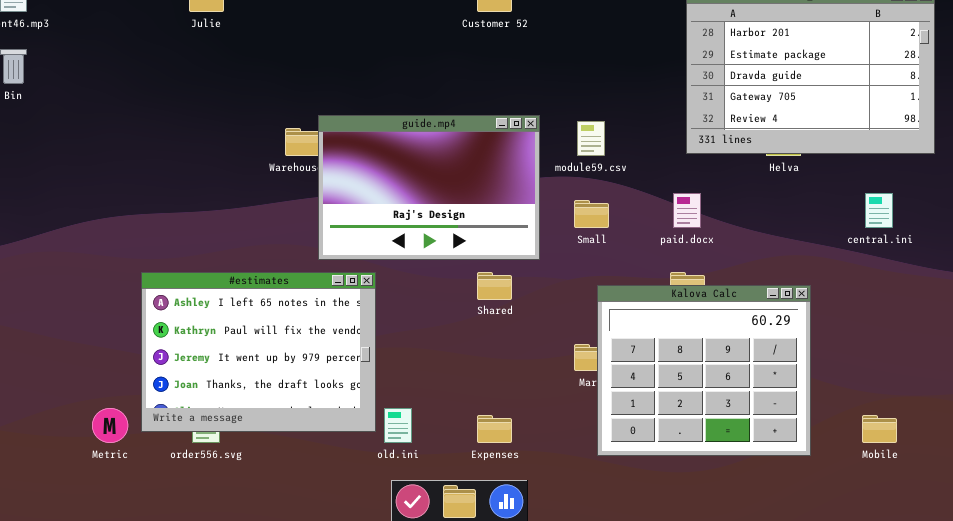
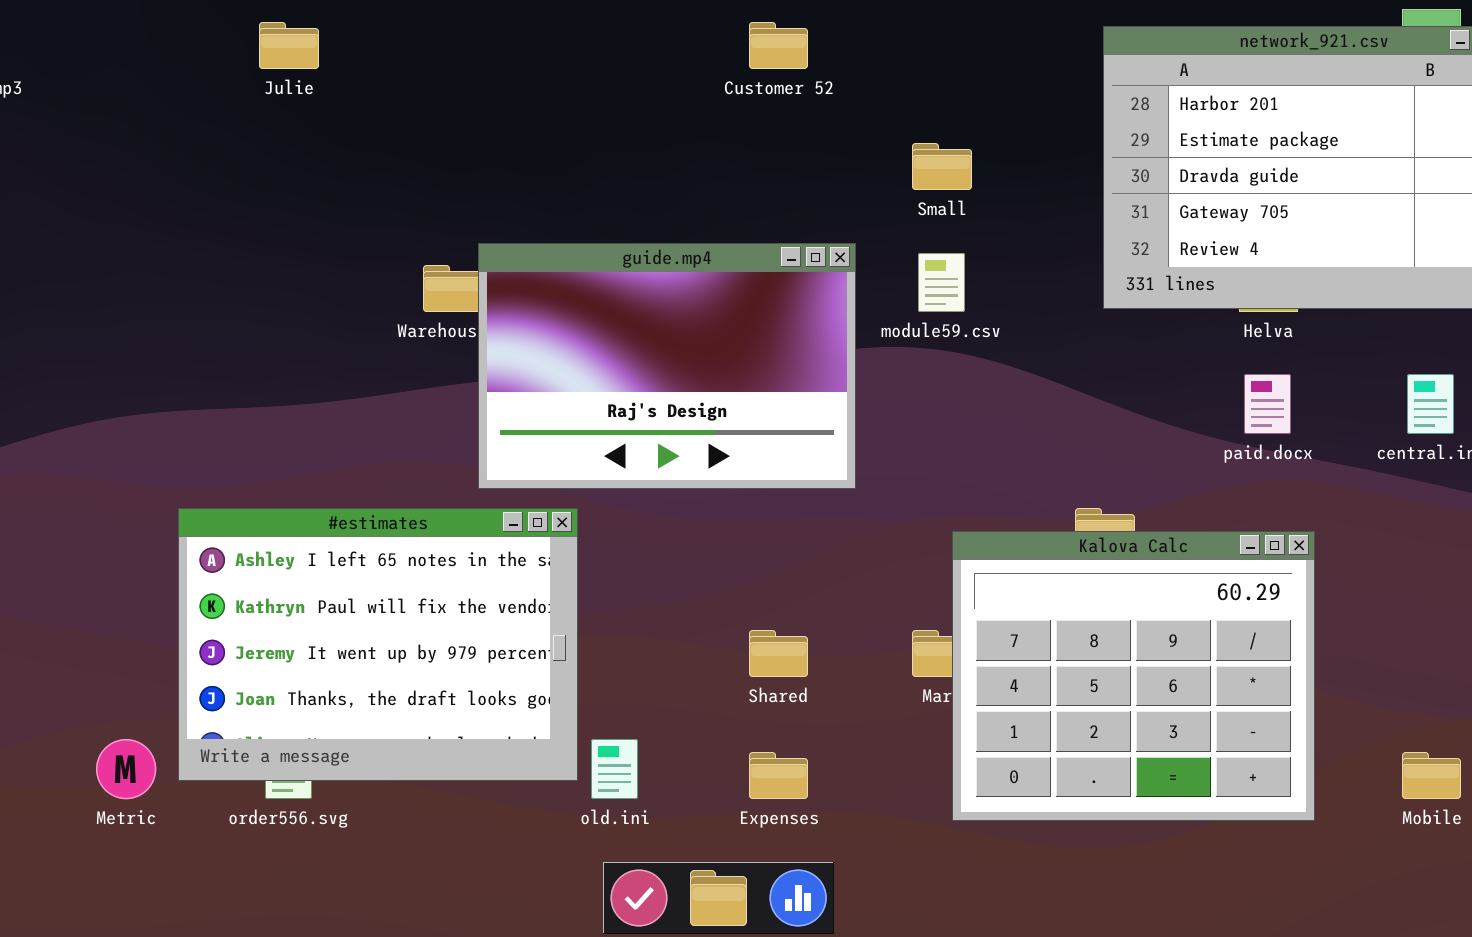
paid.docx: [673,193,701,228] -> [1244,374,1291,434], moved
Small: [574,200,609,228] -> [912,143,972,190], moved
Shared: [477,272,512,300] -> [749,630,808,677], moved

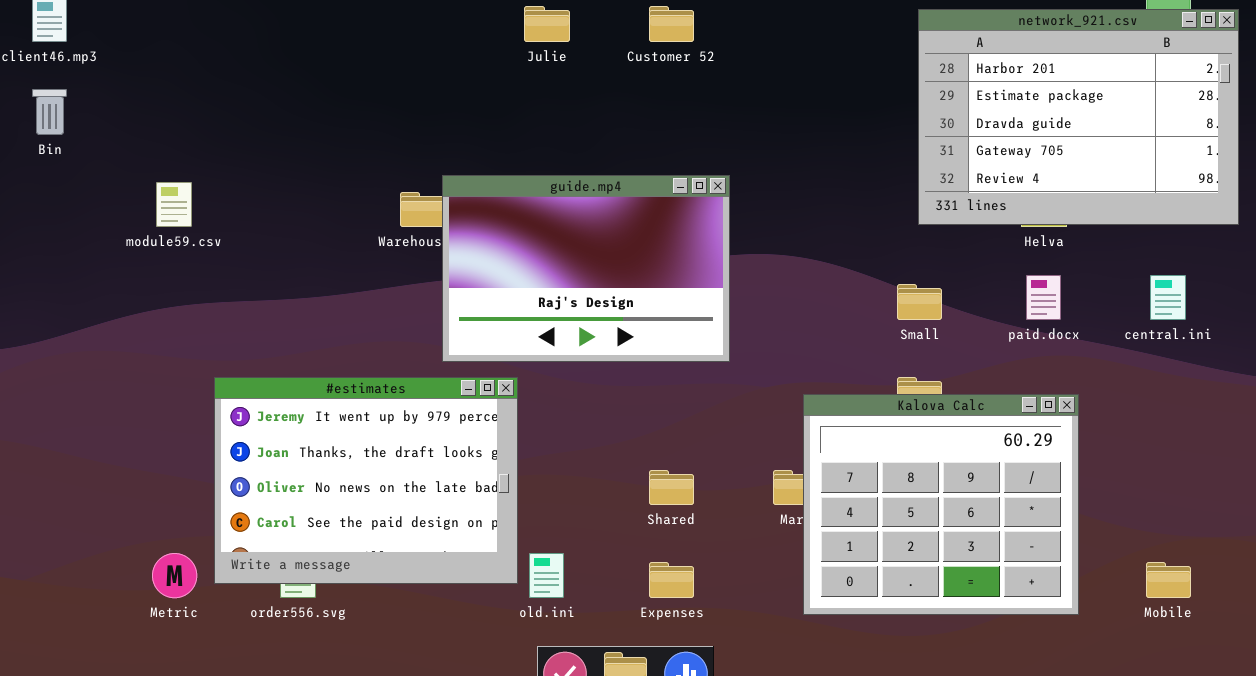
Julie: [259,22,319,69] -> [524,6,570,42], moved
Small: [912,143,972,190] -> [897,284,942,320], moved
module59.csv: [918,253,965,312] -> [156,182,192,227], moved
#estimates: [178,508,578,781] -> [214,377,518,584], scrolled down 2 rows

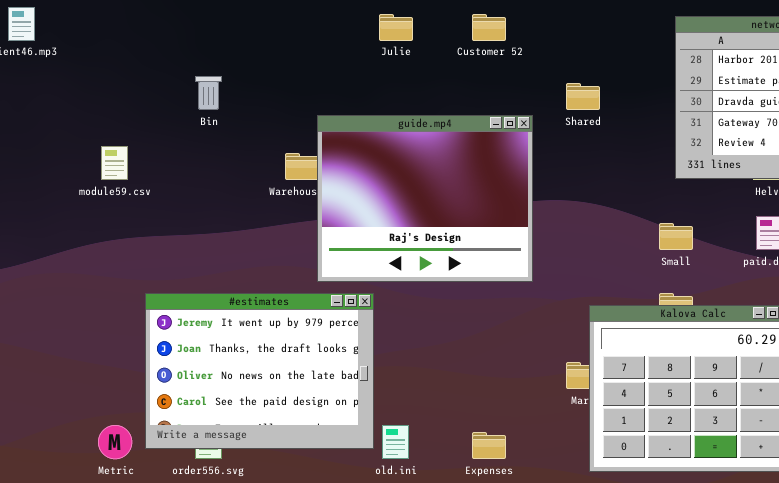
Bin: [32,89,67,135] -> [195,76,222,110], moved
guide.mp4: [442,175,730,362] -> [317,115,533,282], resized
Shared: [649,470,694,505] -> [566,83,600,110], moved

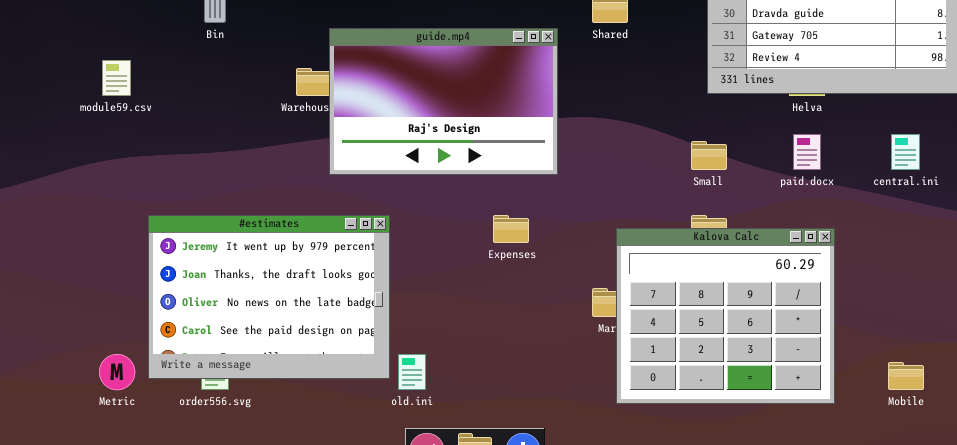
guide.mp4: [317,115,533,282] -> [329,28,558,175], resized
Expenses: [472,432,506,459] -> [493,215,529,243], moved

